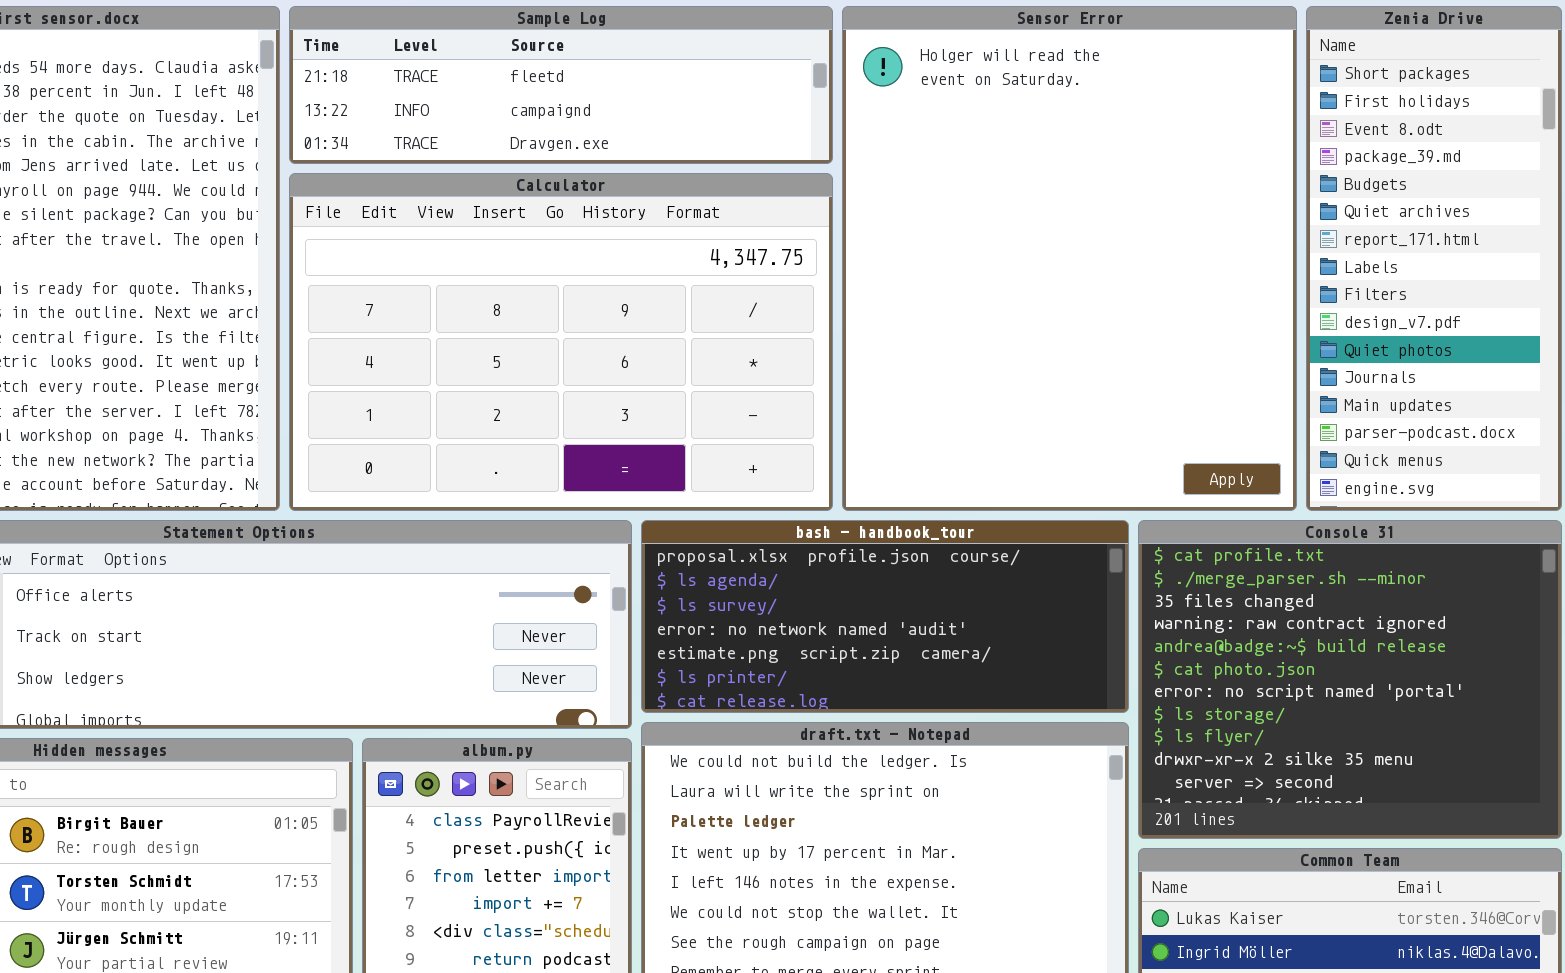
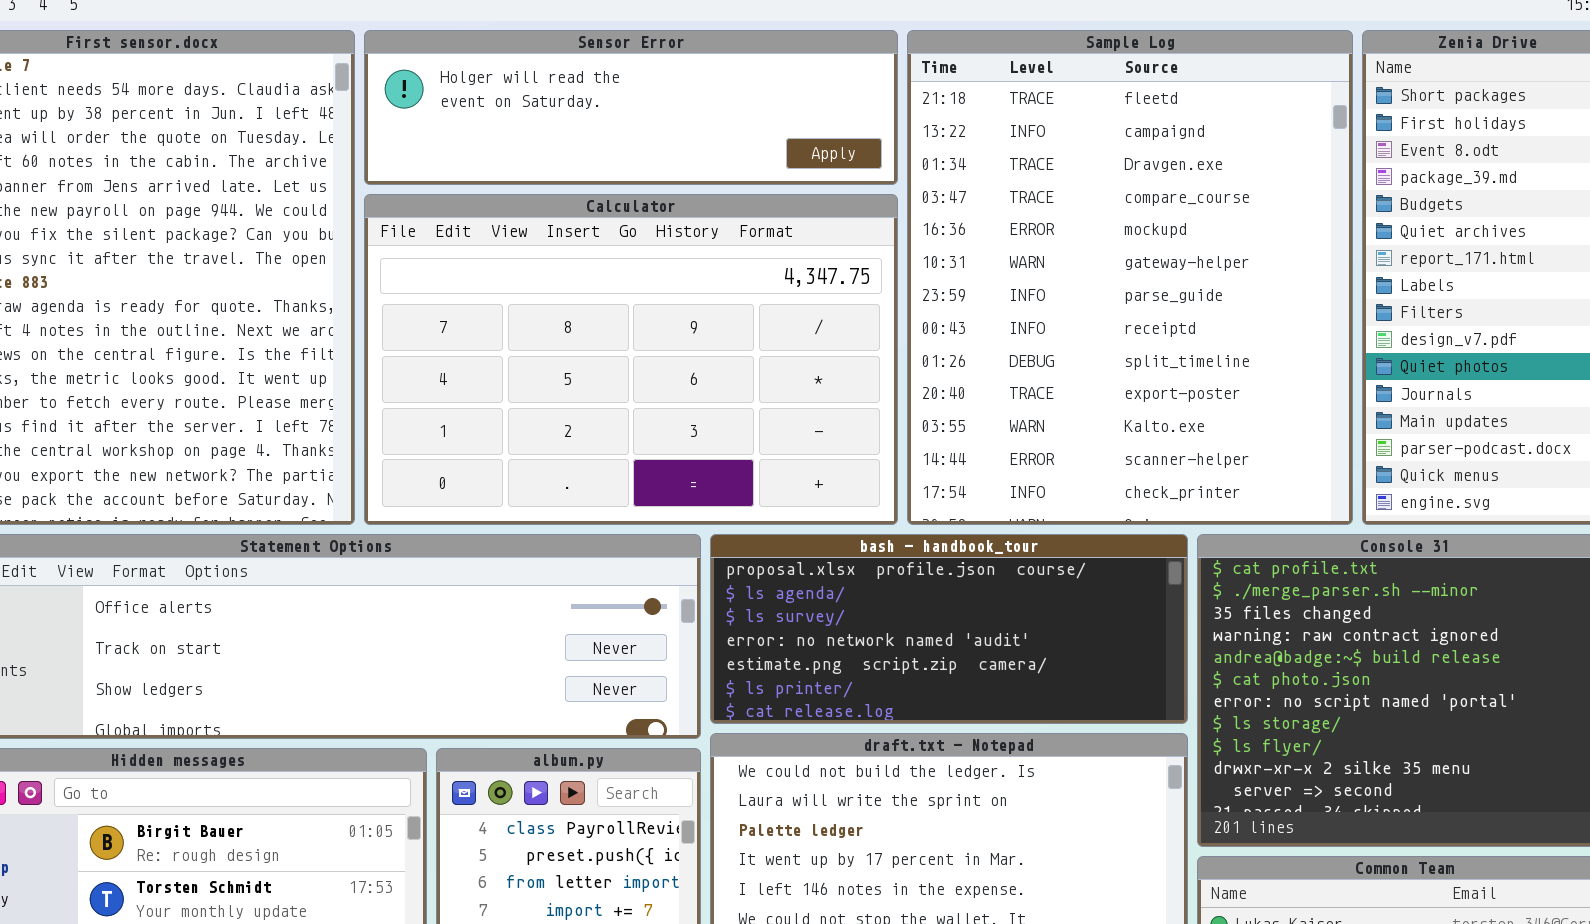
Sample Log: [289,6,833,164] -> [907,30,1353,525], moved, resized
Sensor Error: [842,6,1297,511] -> [364,30,898,185], moved, resized

